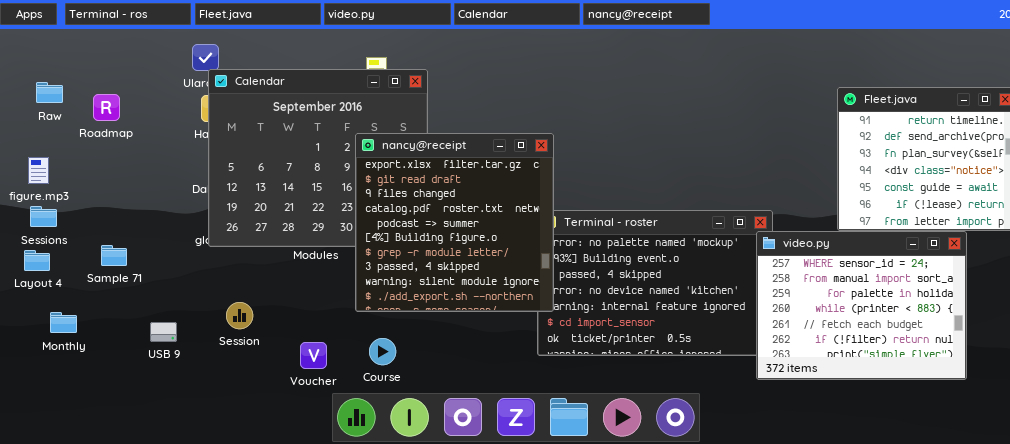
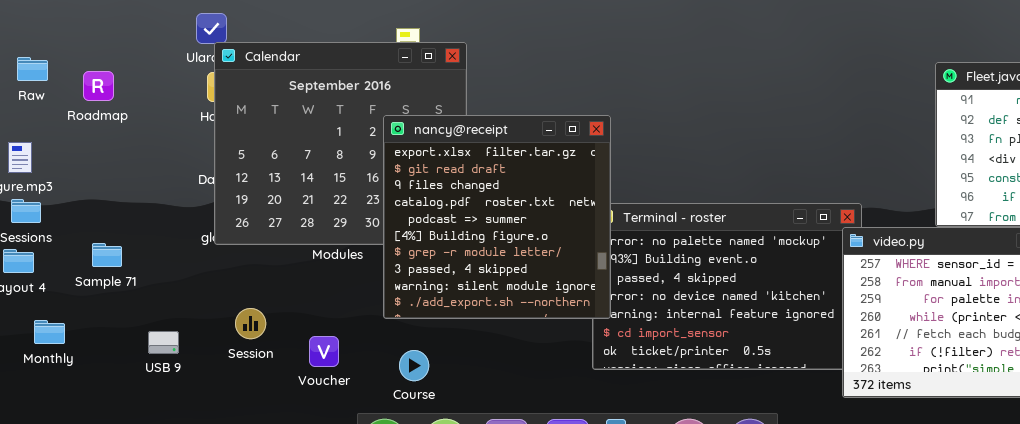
Voucher: [300,342,327,369] -> [309,336,339,367], moved

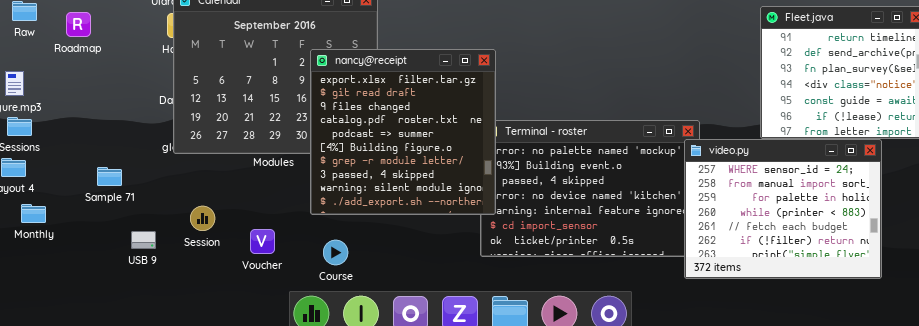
Sample 71: [92,243,122,267] -> [97,167,122,186], moved
Monthly: [34,320,65,344] -> [21,204,46,223], moved
USB 9: [148,331,179,354] -> [131,231,156,249], moved

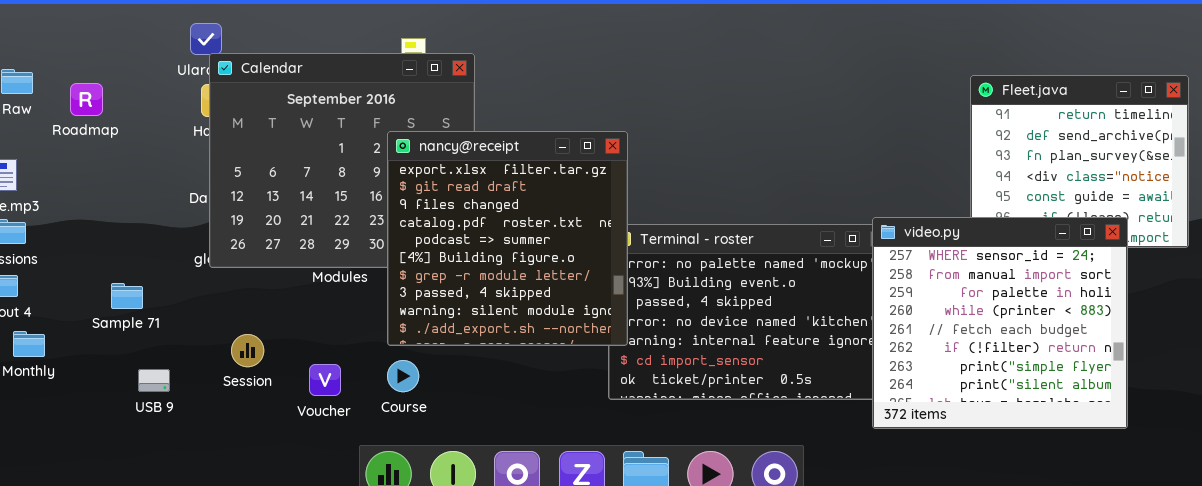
video.py: [684,139,882,279] -> [872,217,1128,429], resized
USB 9: [131,231,156,249] -> [138,369,170,392], moved
Course: [323,240,348,265] -> [387,360,419,392], moved

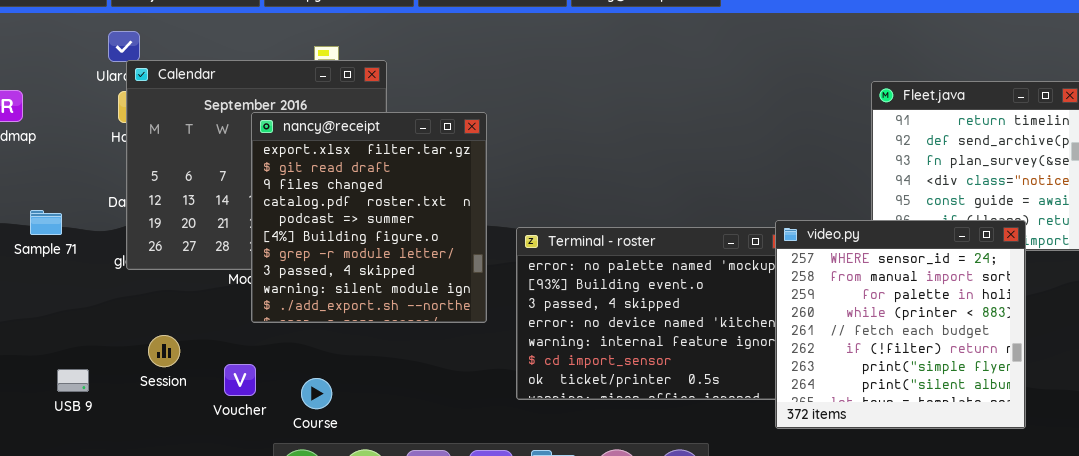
nancy@receipt: [387,131,628,346] -> [251,112,487,323], moved
Sample 71: [111,283,143,309] -> [30,210,62,235], moved
Course: [387,360,419,392] -> [301,378,332,409], moved

